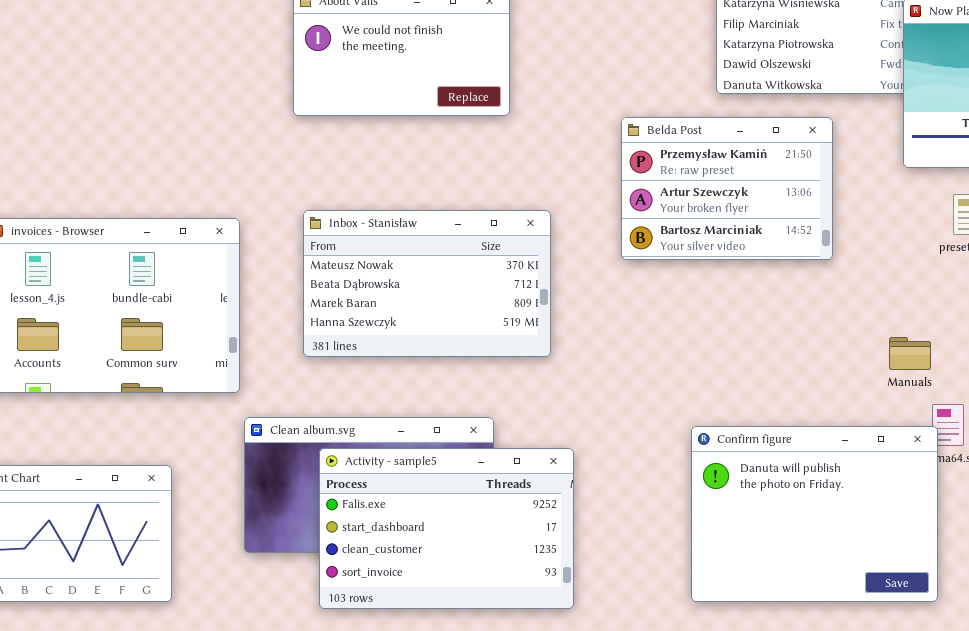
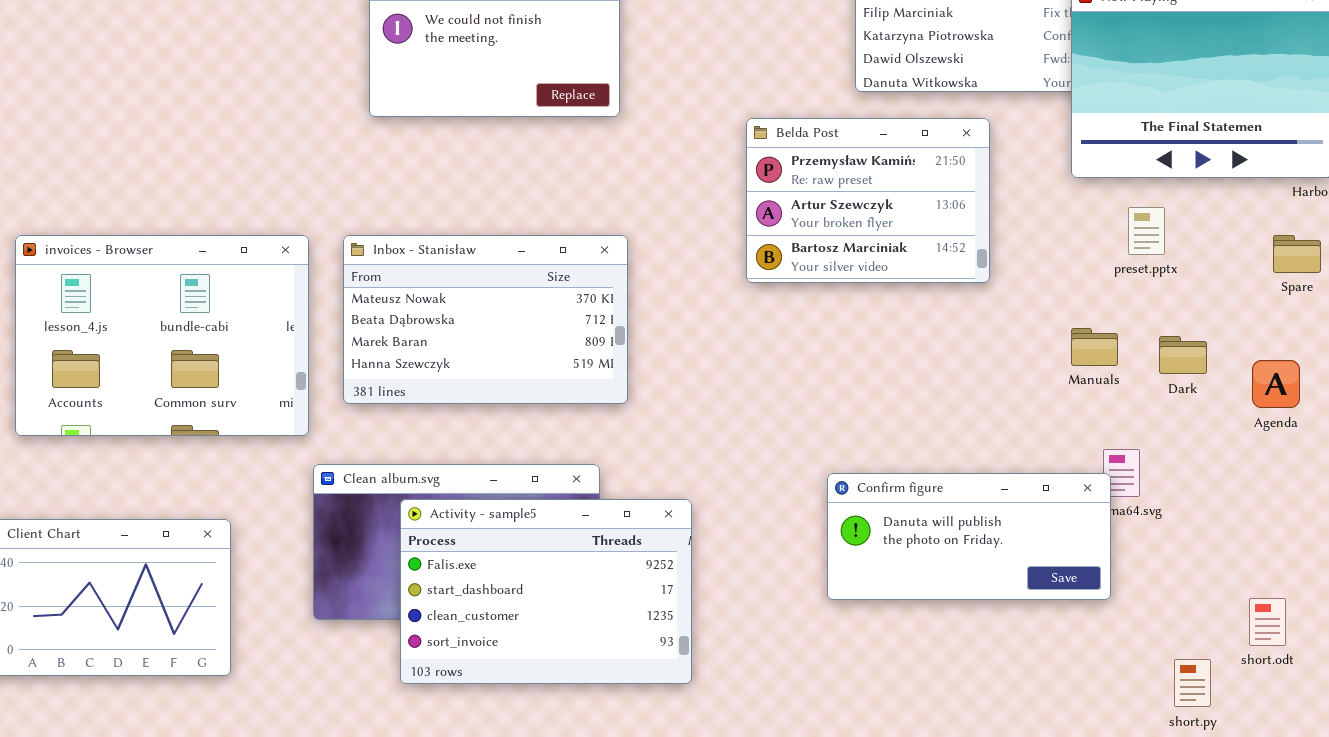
Inbox - Stanisław: [303,210,551,357] -> [343,235,628,404], moved
Manuals: [889,337,931,370] -> [1071,328,1118,366], moved
Confirm figure: [691,426,938,602] -> [827,473,1111,600], resized

